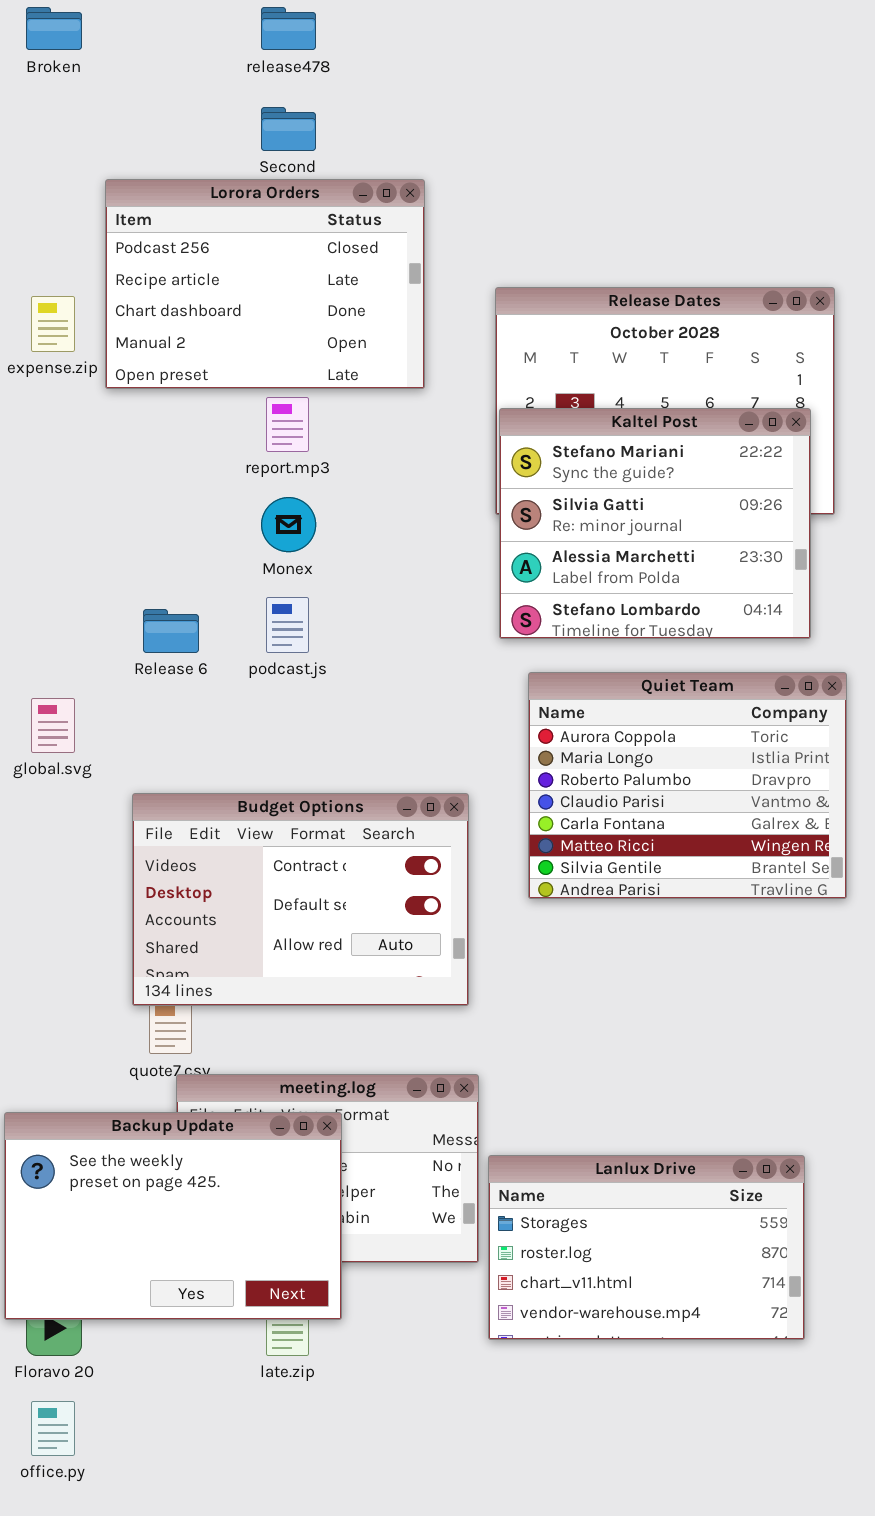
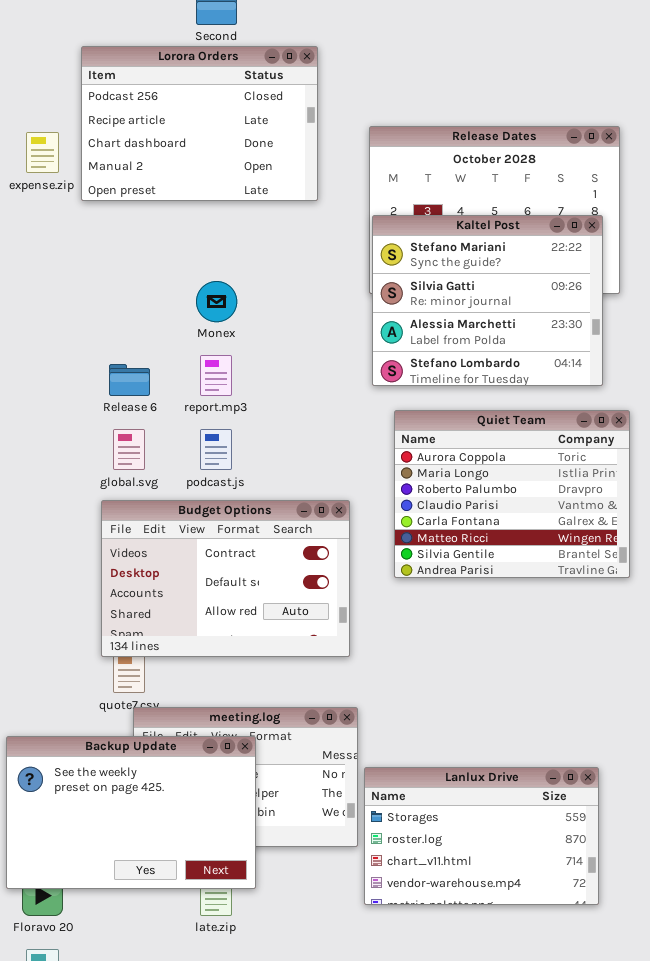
report.mp3: [266,397,309,452] -> [200,355,232,396], moved
podcast.js: [266,597,309,653] -> [200,429,232,470], moved
global.svg: [31,698,75,753] -> [113,429,145,470], moved

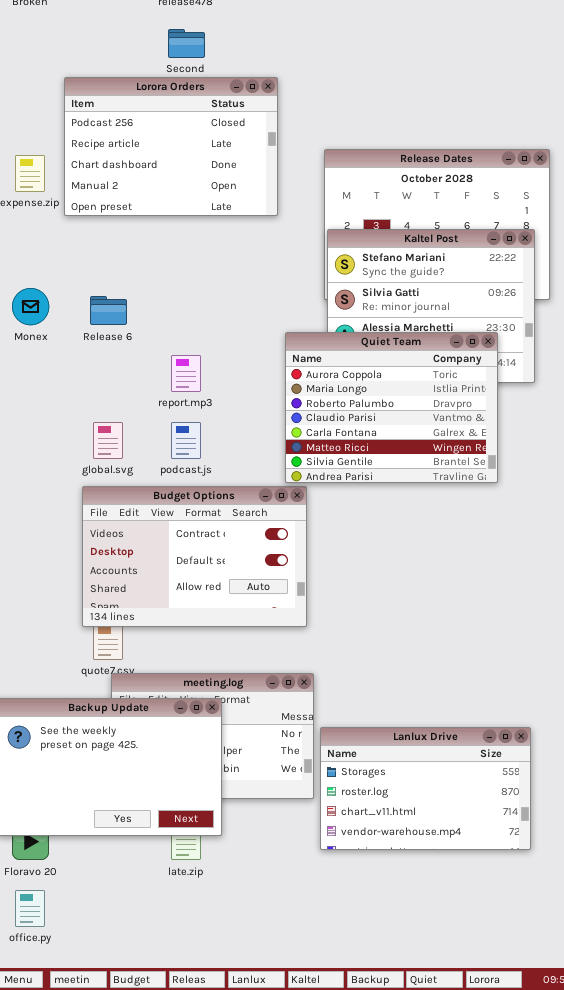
Monex: [196,281,237,322] -> [12,288,49,325], moved
Release 6: [109,364,150,396] -> [90,296,127,325], moved
Quiet Team: [394,410,630,578] -> [285,332,498,483], moved

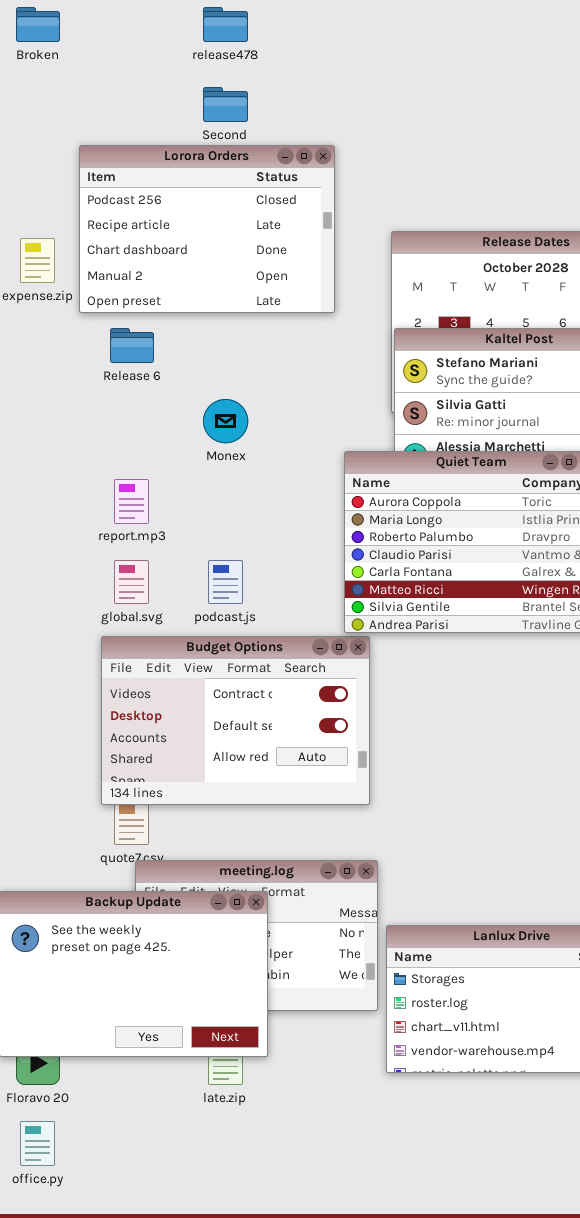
Monex: [12,288,49,325] -> [203,399,248,443], moved
Release 6: [90,296,127,325] -> [110,328,154,363], moved
report.mp3: [171,355,201,392] -> [114,479,149,524], moved

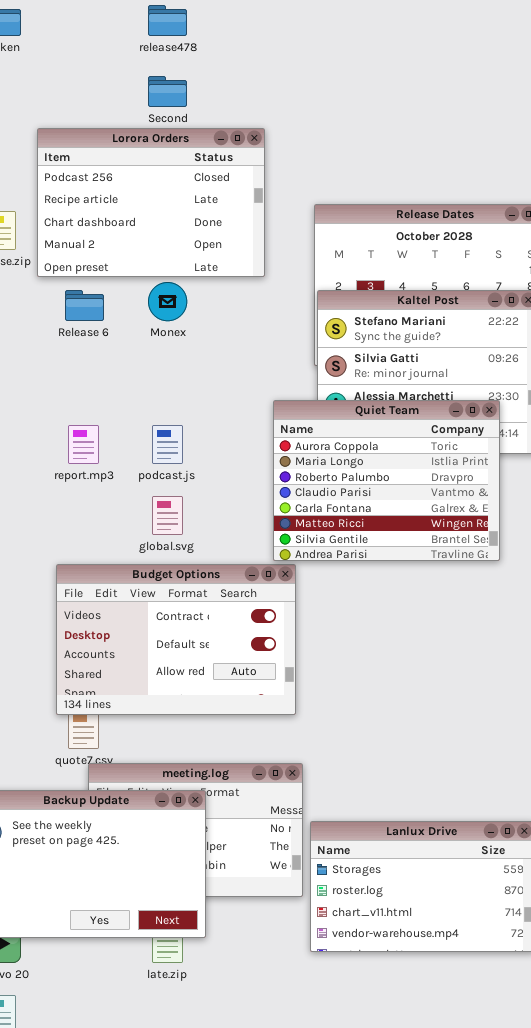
Monex: [203,399,248,443] -> [148,282,187,321], moved
global.svg: [114,560,149,604] -> [152,496,183,535], moved
podcast.js: [208,560,243,604] -> [152,425,183,464], moved

